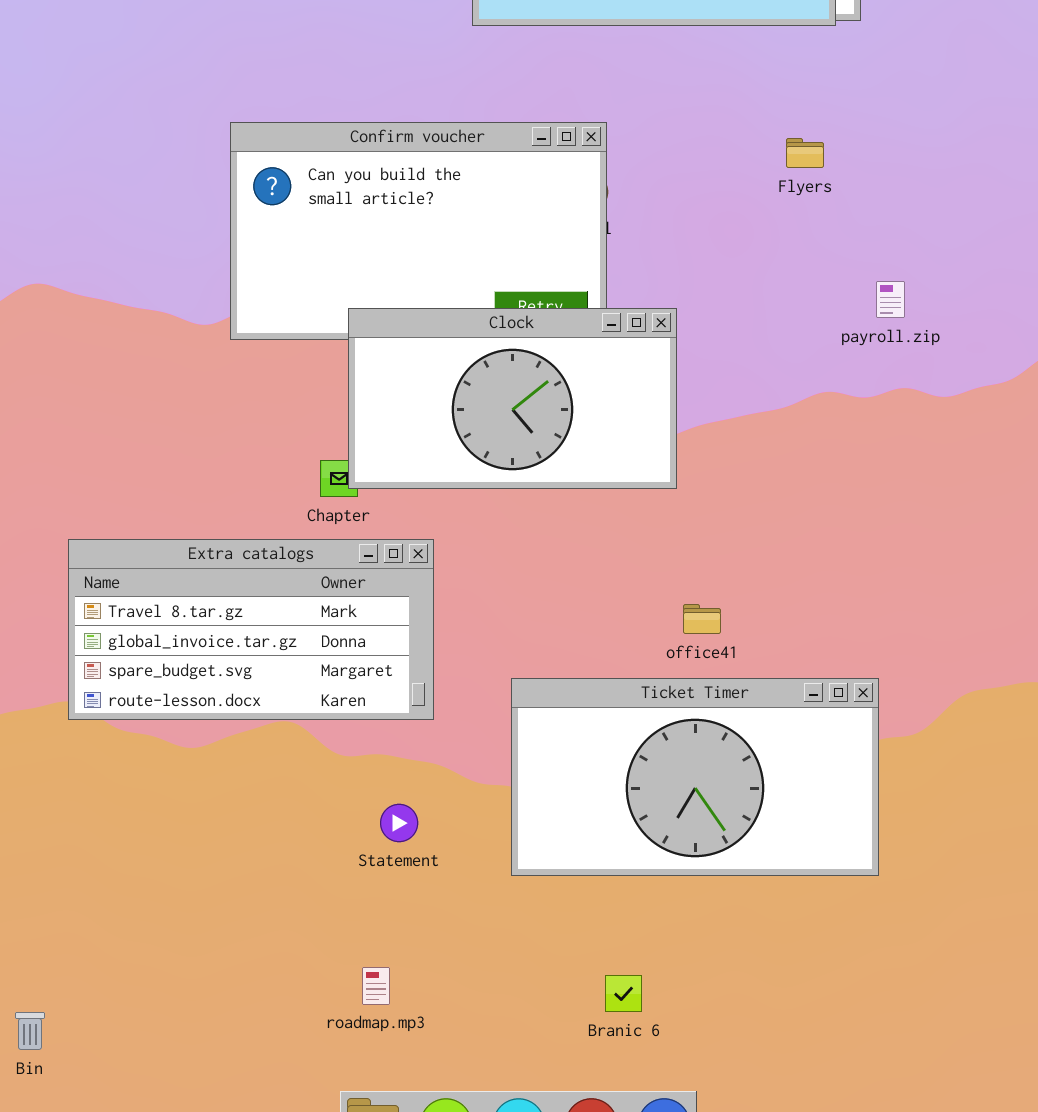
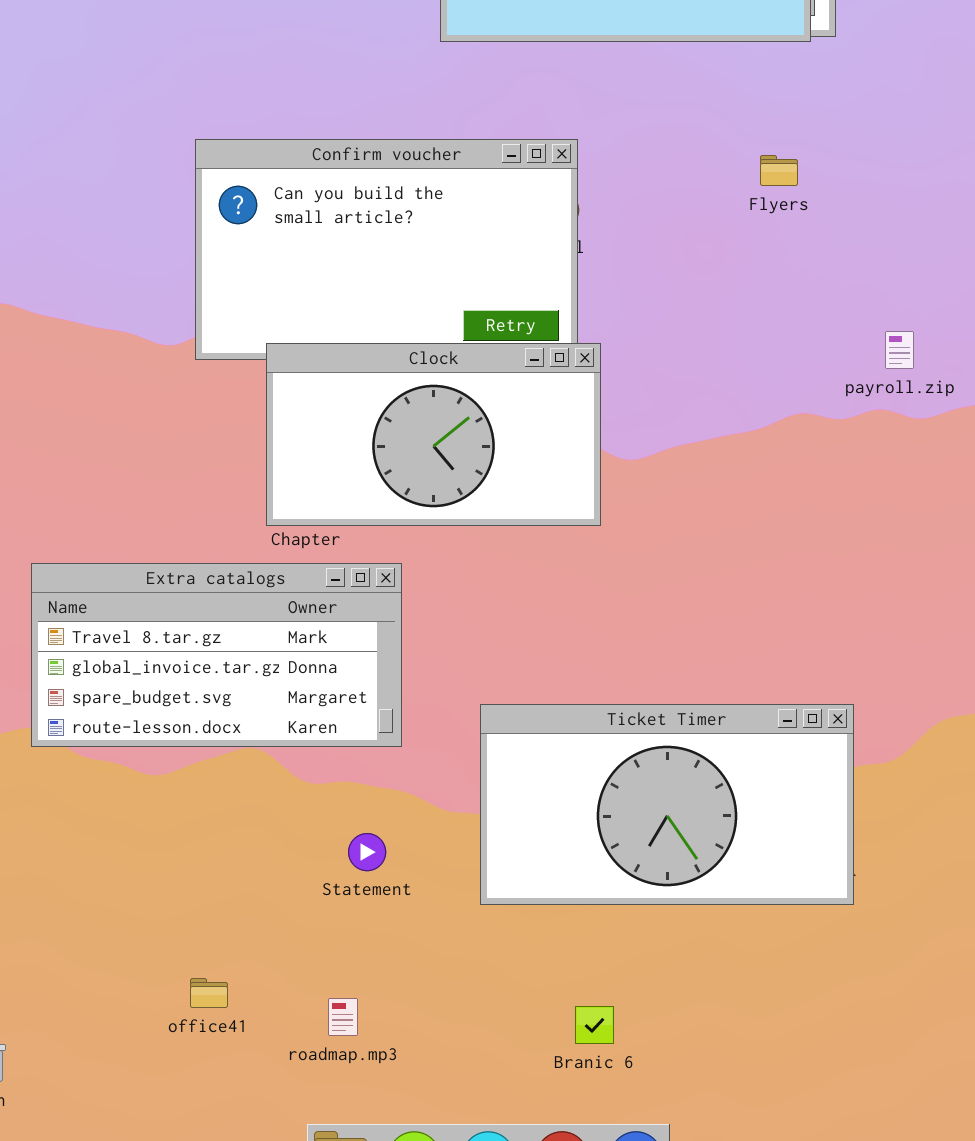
payroll.zip: [876,281,905,318] -> [885,331,914,369], moved
Clock: [348,308,677,489] -> [266,343,601,526], moved
office41: [683,604,721,634] -> [190,978,228,1008], moved

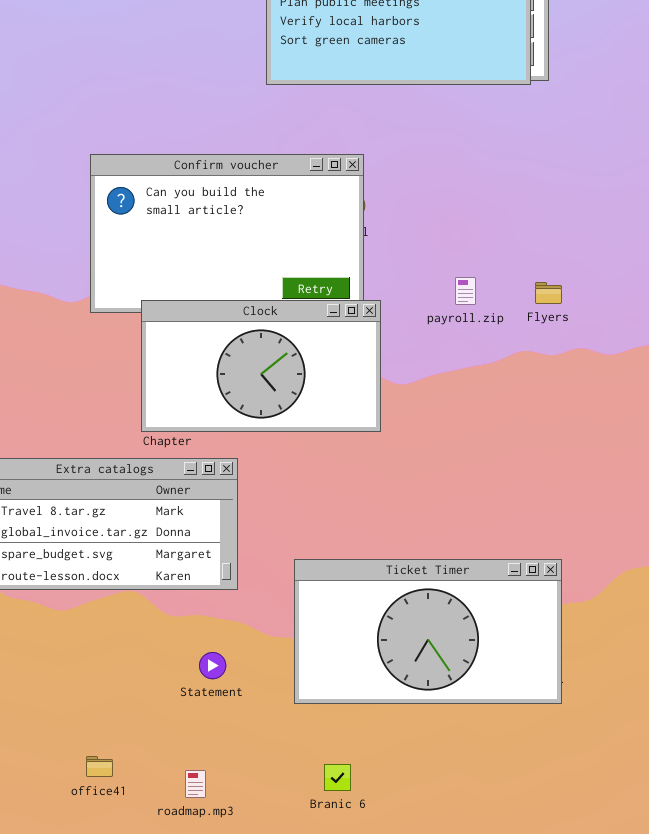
Flyers: [760,155,798,186] -> [535,282,562,304], moved
payroll.zip: [885,331,914,369] -> [455,277,476,305], moved
Branic 6: [575,1006,614,1044] -> [324,764,351,791], moved

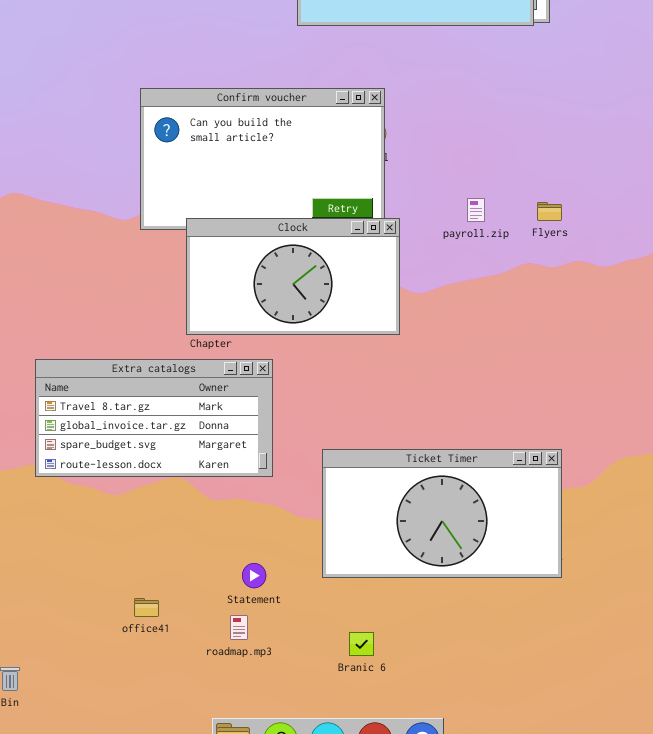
Statement: [199,652,226,679] -> [242,563,266,588], moved
office41: [86,756,113,777] -> [134,598,159,617], moved
roadmap.mp3: [185,770,206,798] -> [230,615,248,640], moved

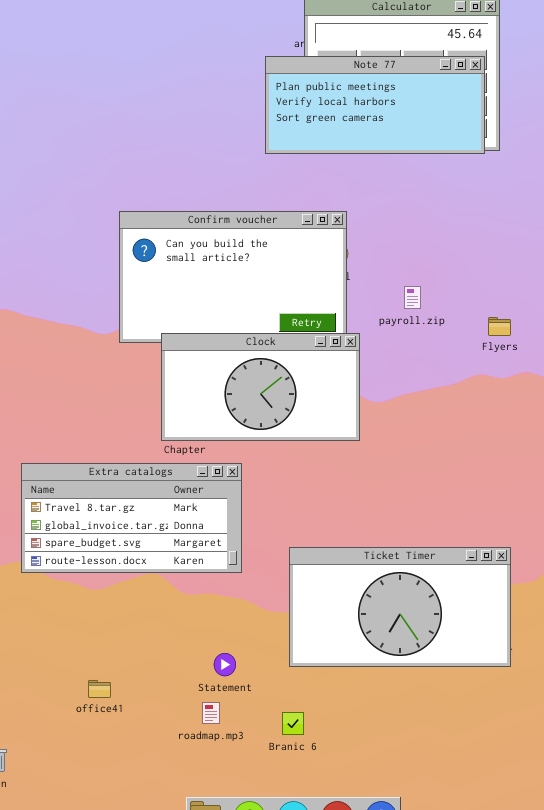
payroll.zip: [467,198,485,222] -> [404,286,421,309], moved
office41: [134,598,159,617] -> [88,680,111,698], moved
Branic 6: [349,632,374,656] -> [282,712,304,735], moved

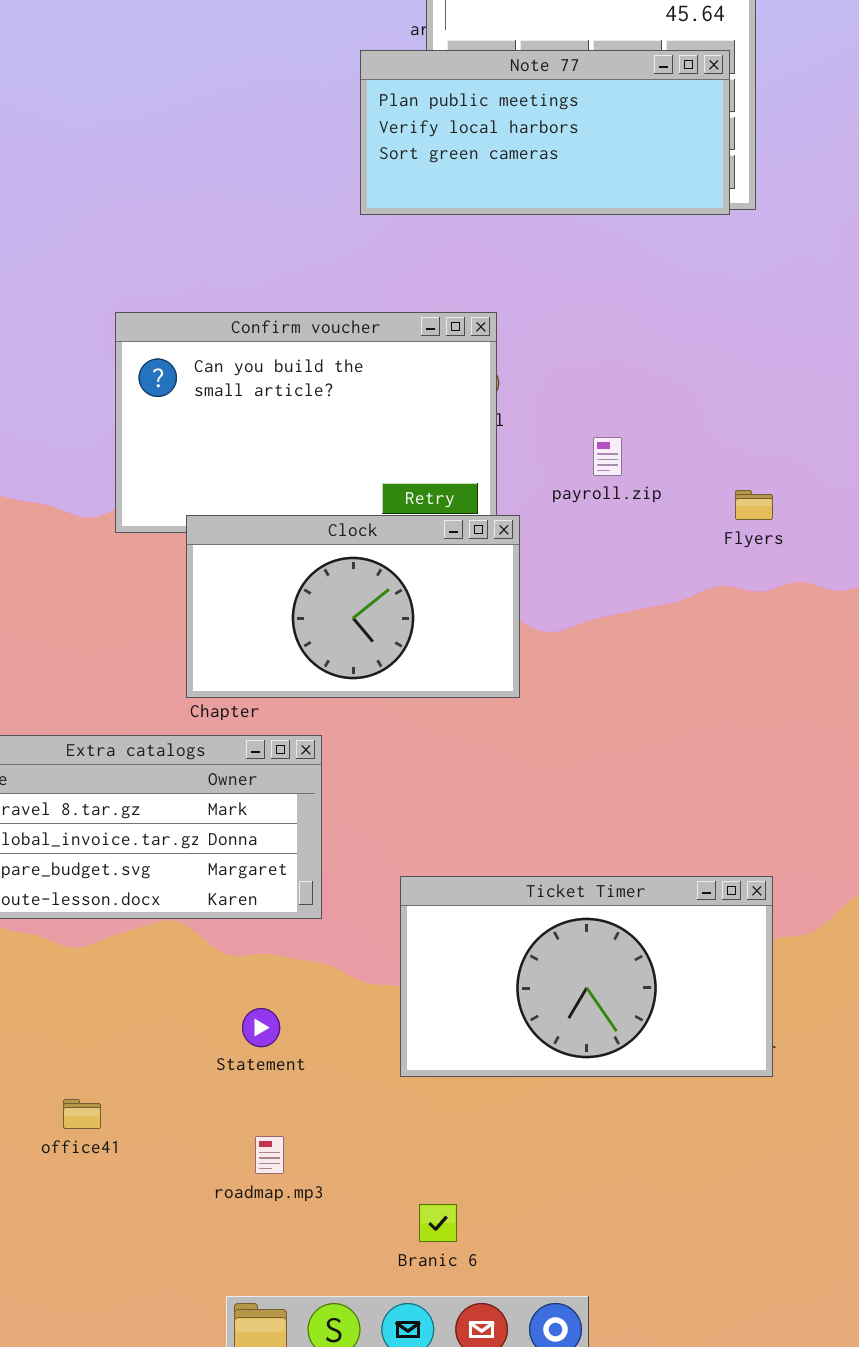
Statement: [214,653,236,676] -> [242,1008,280,1047], moved
Branic 6: [282,712,304,735] -> [419,1204,457,1242], moved

